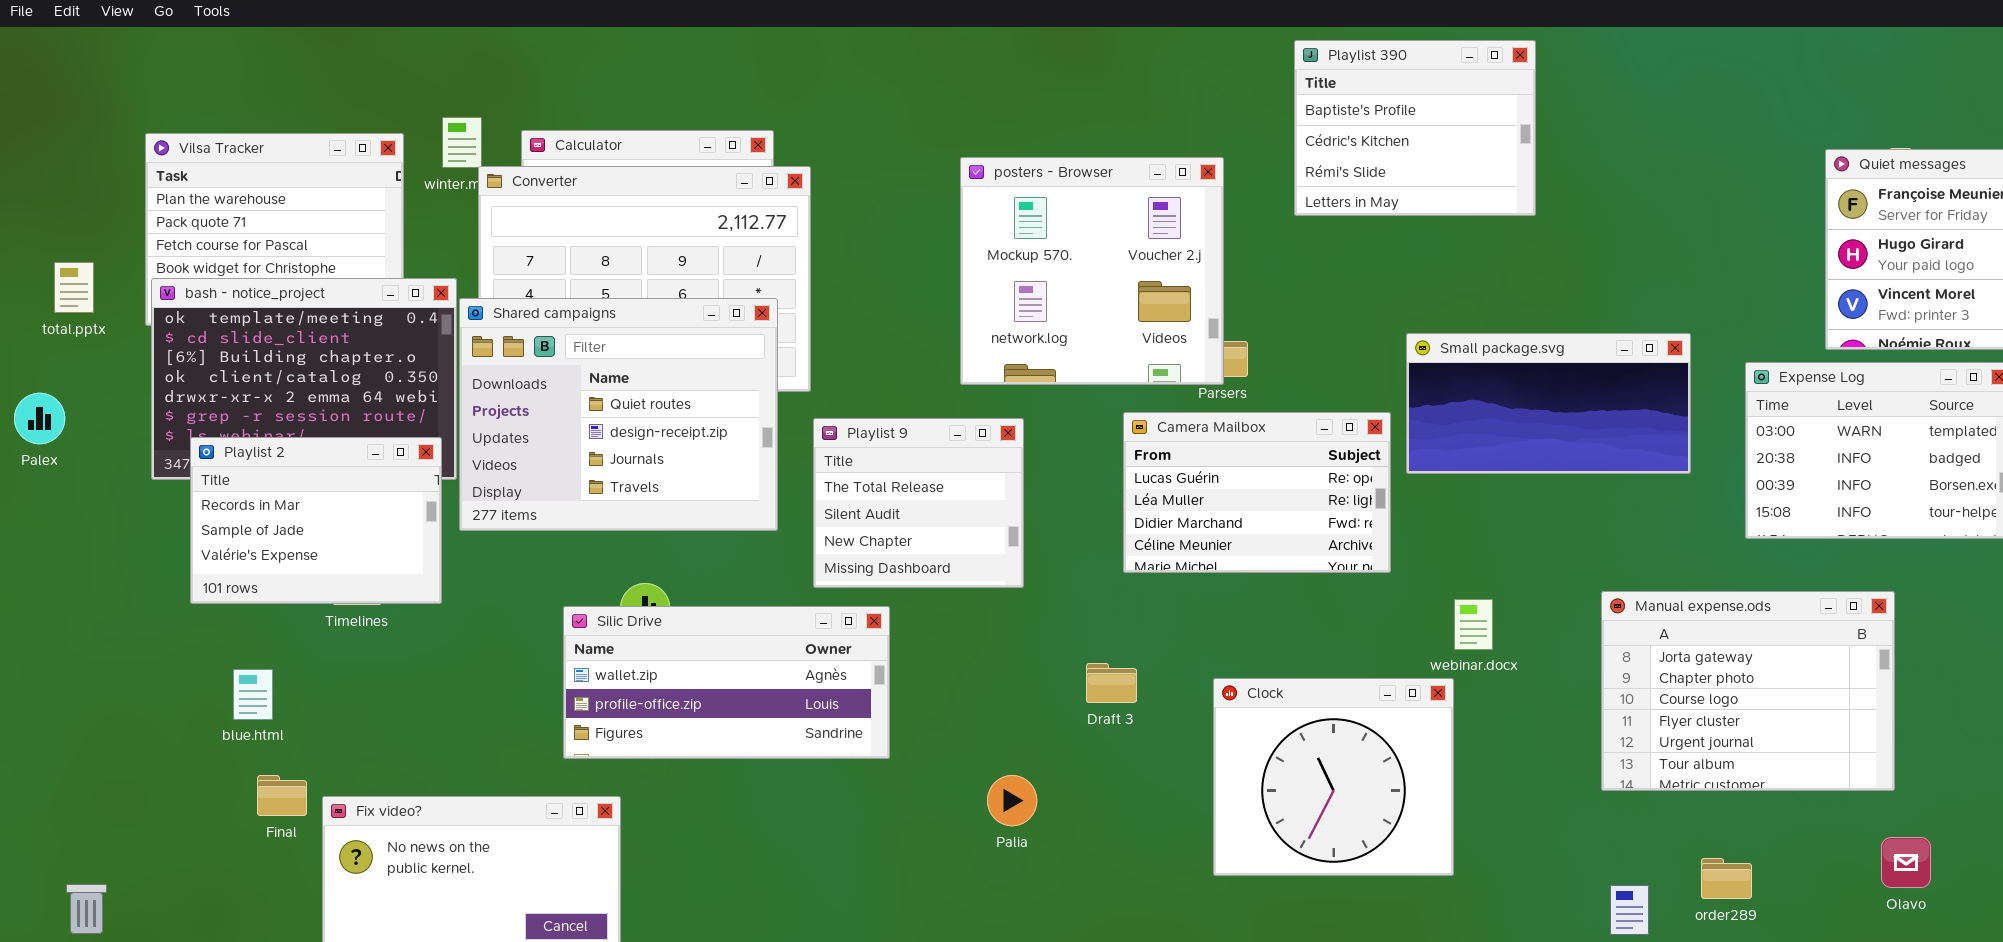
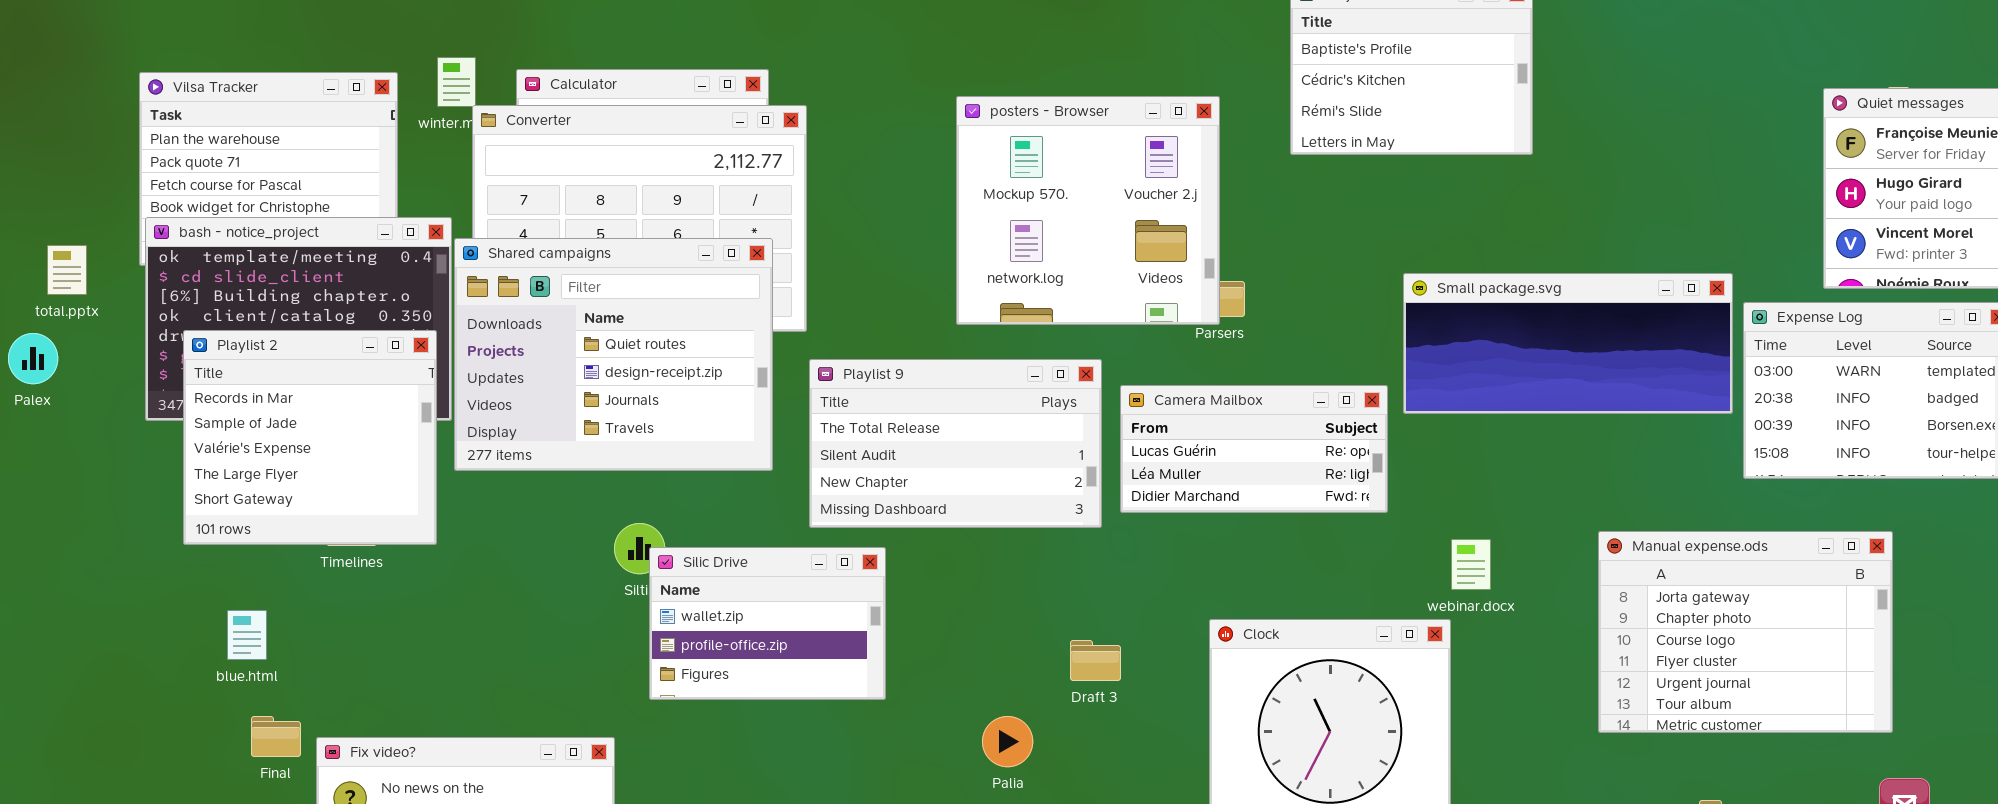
total.pptx: [54,262,94,313] -> [47,245,87,295], moved
Small package.svg: [1406,333,1691,474] -> [1403,273,1733,414], resized
Camera Mailbox: [1123,412,1391,573] -> [1120,385,1388,513], resized
Playlist 9: [813,418,1024,588] -> [809,359,1102,528], resized
Playlist 2: [190,437,442,604] -> [183,330,437,545], resized
Silic Drive: [563,606,890,759] -> [649,547,886,700], resized
Draft 3: [1086,663,1137,703] -> [1070,640,1121,681], moved

